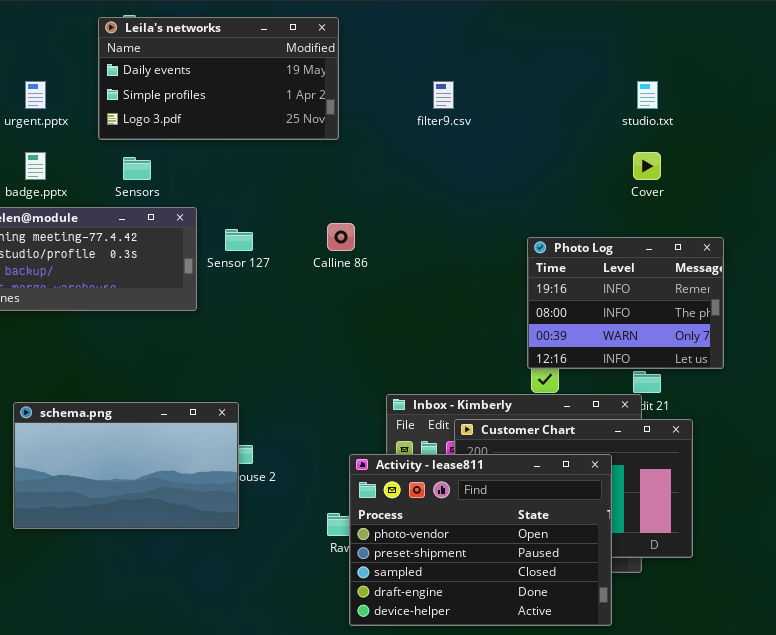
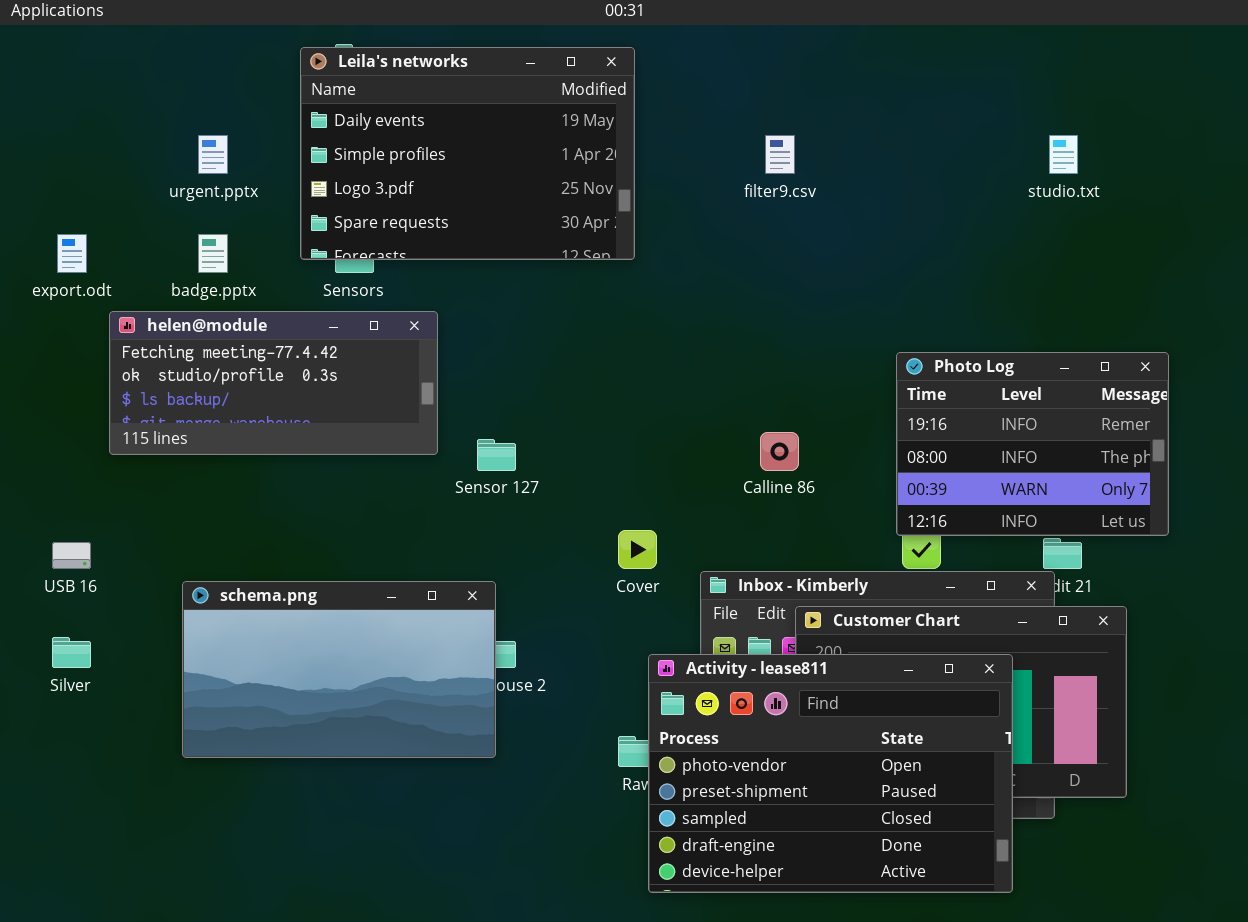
Leila's networks: [98,17,339,140] -> [300,47,635,260], resized
Cover: [633,152,661,180] -> [618,530,657,569], moved
Calline 86: [327,223,355,251] -> [760,432,799,471], moved
Sensor 127: [225,229,253,251] -> [477,439,516,471], moved

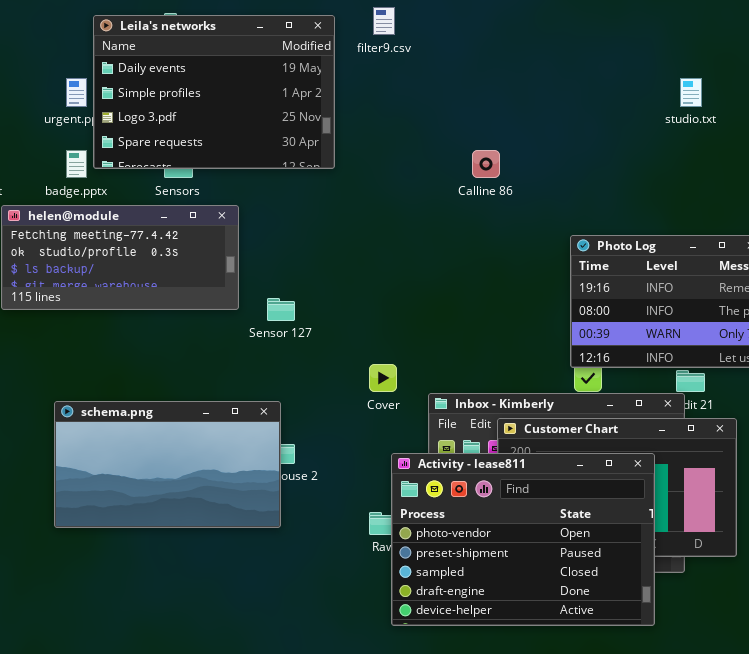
Leila's networks: [300,47,635,260] -> [93,15,335,169], moved
filter9.csv: [765,135,795,174] -> [373,7,395,35], moved
Calline 86: [760,432,799,471] -> [472,150,500,178], moved

